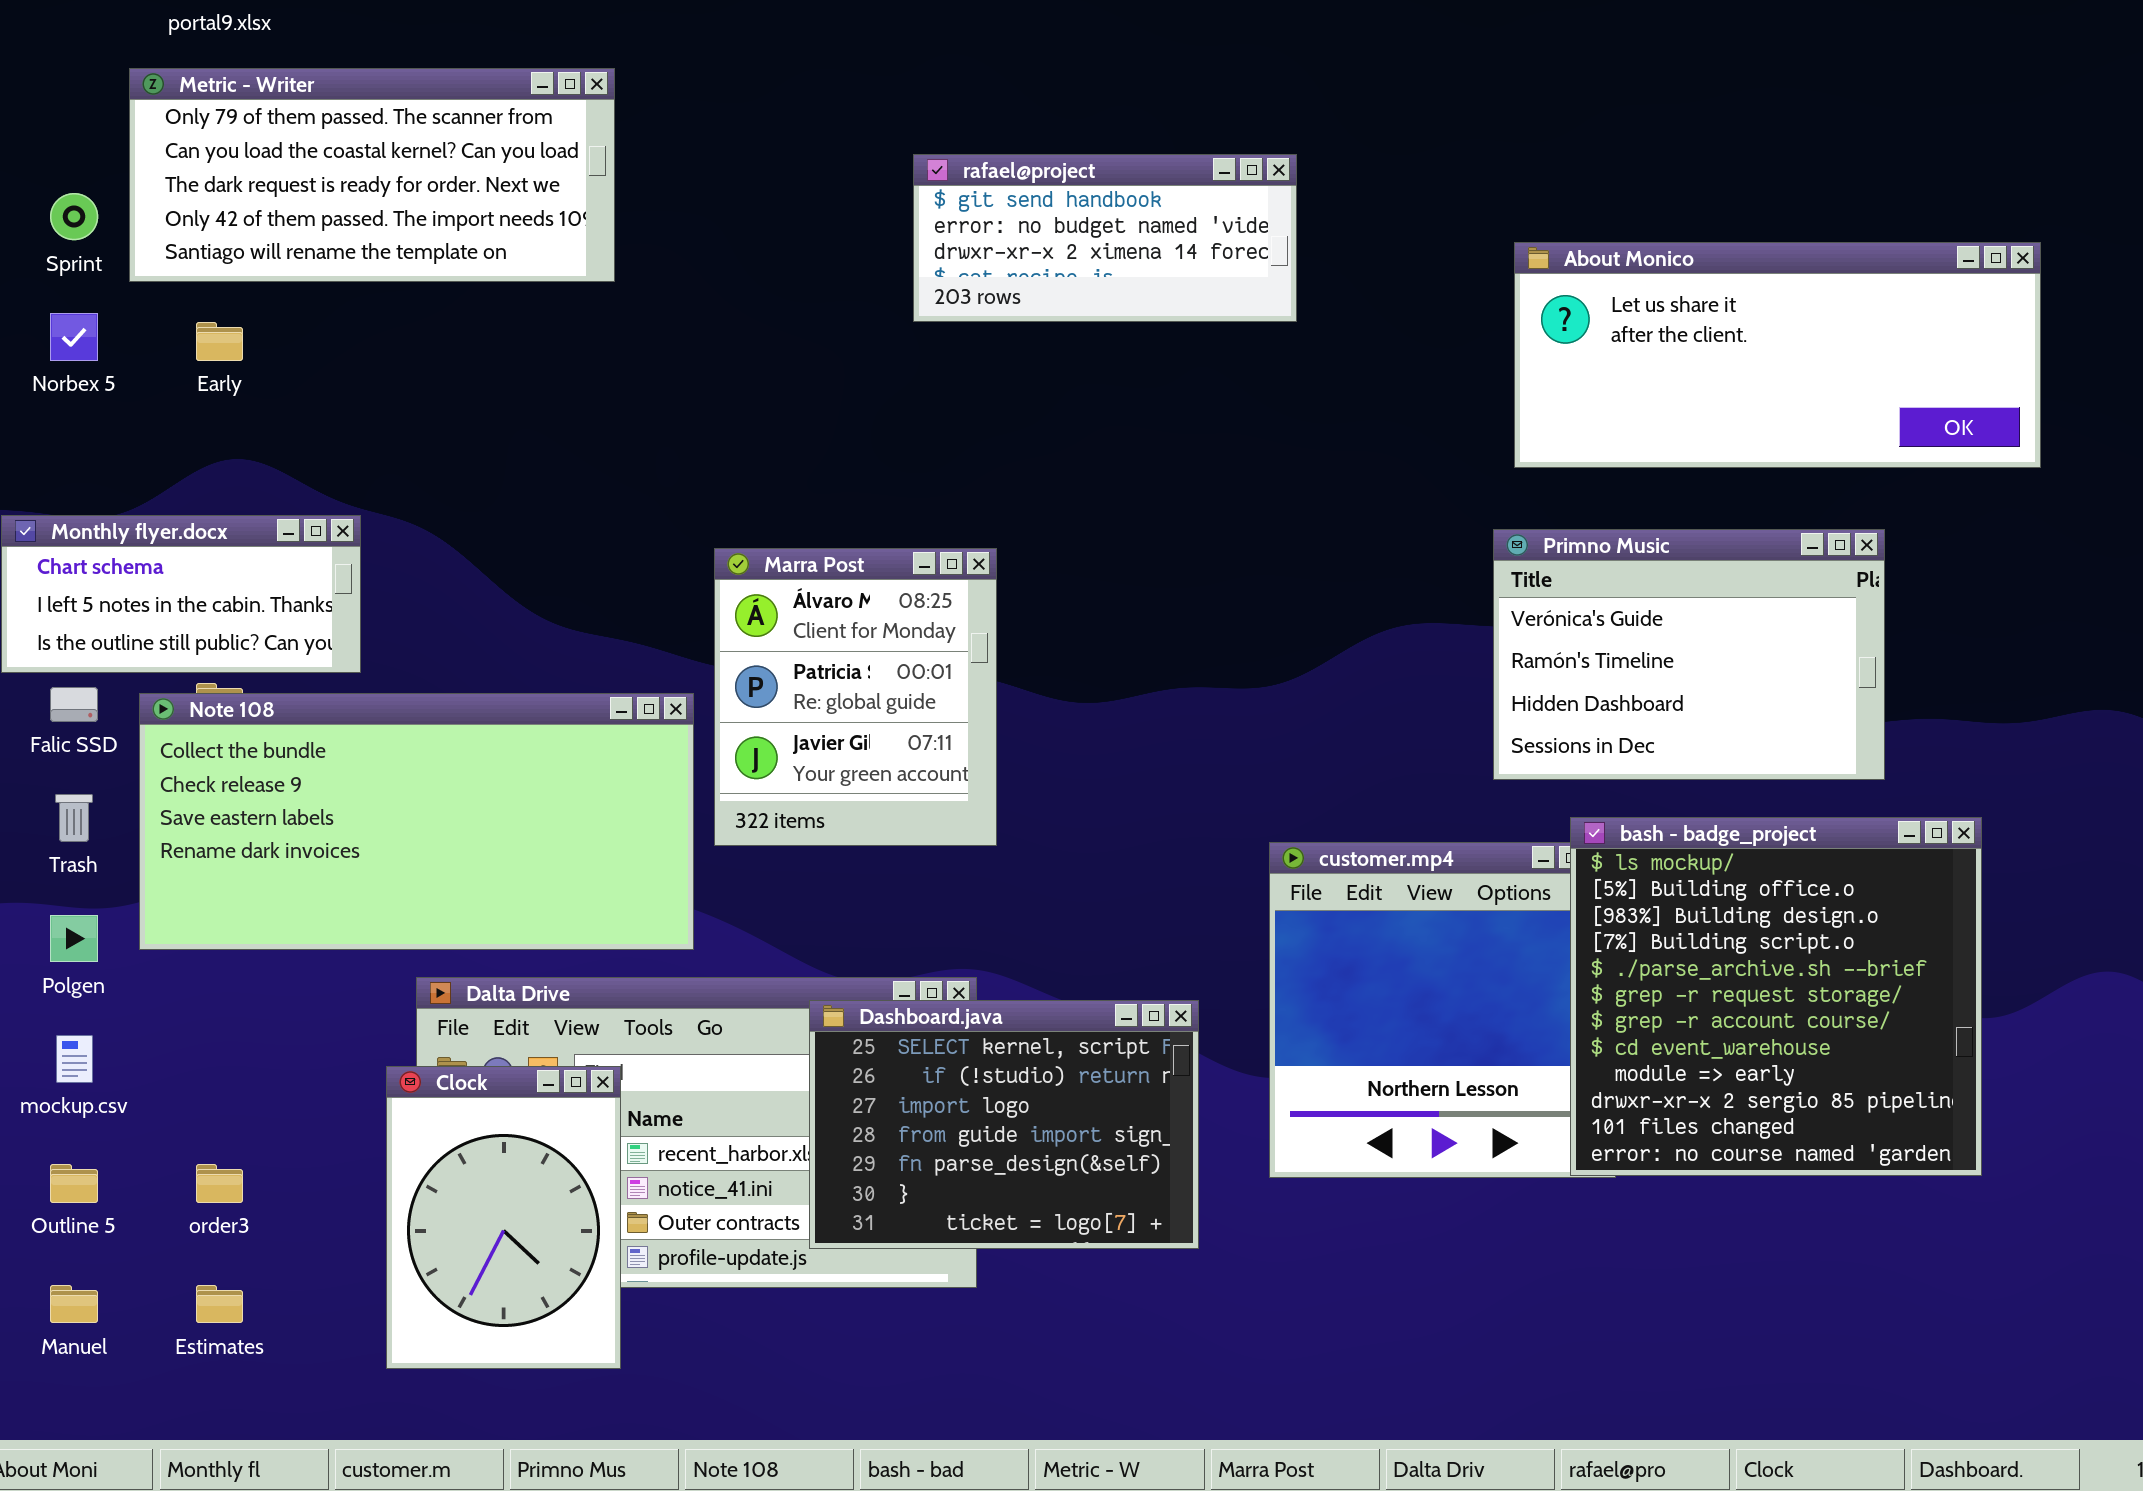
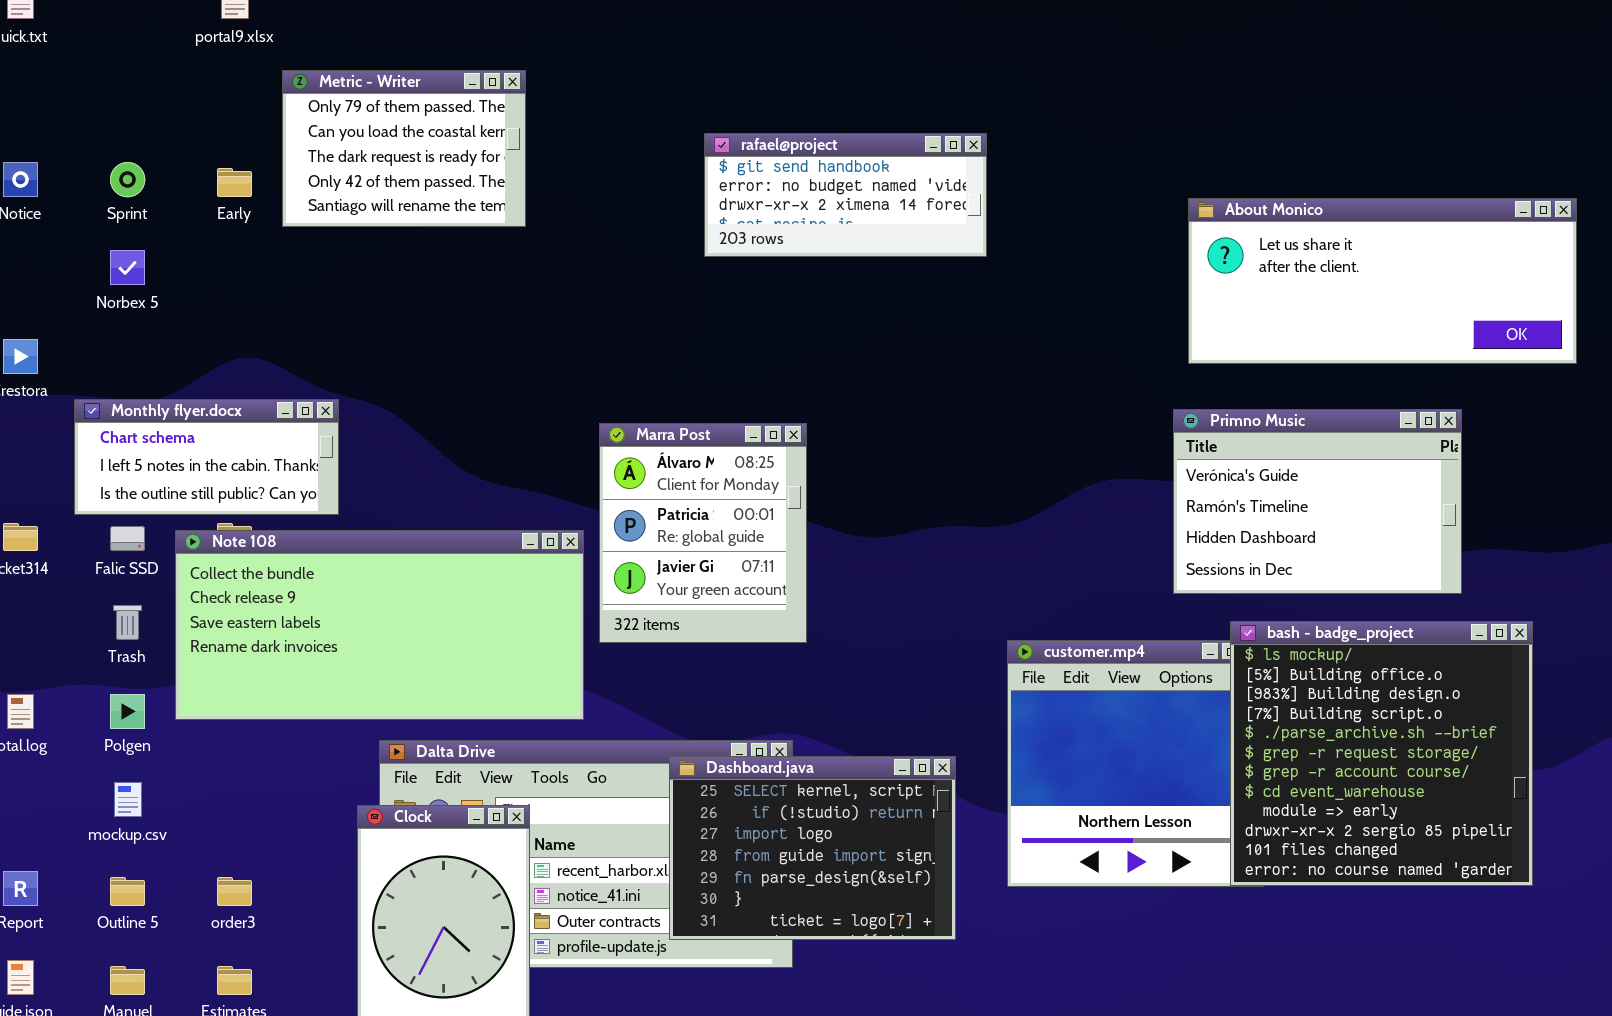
Metric - Writer: [129,68,615,282] -> [282,70,526,227], resized
rafael@project: [913,154,1297,322] -> [704,133,987,257], moved
Early: [196,322,243,361] -> [217,168,252,197], moved

